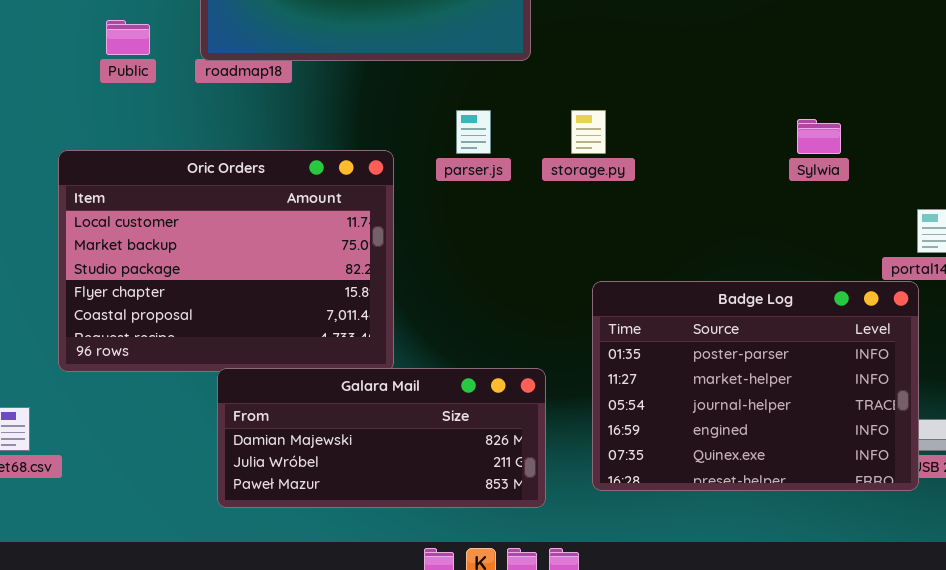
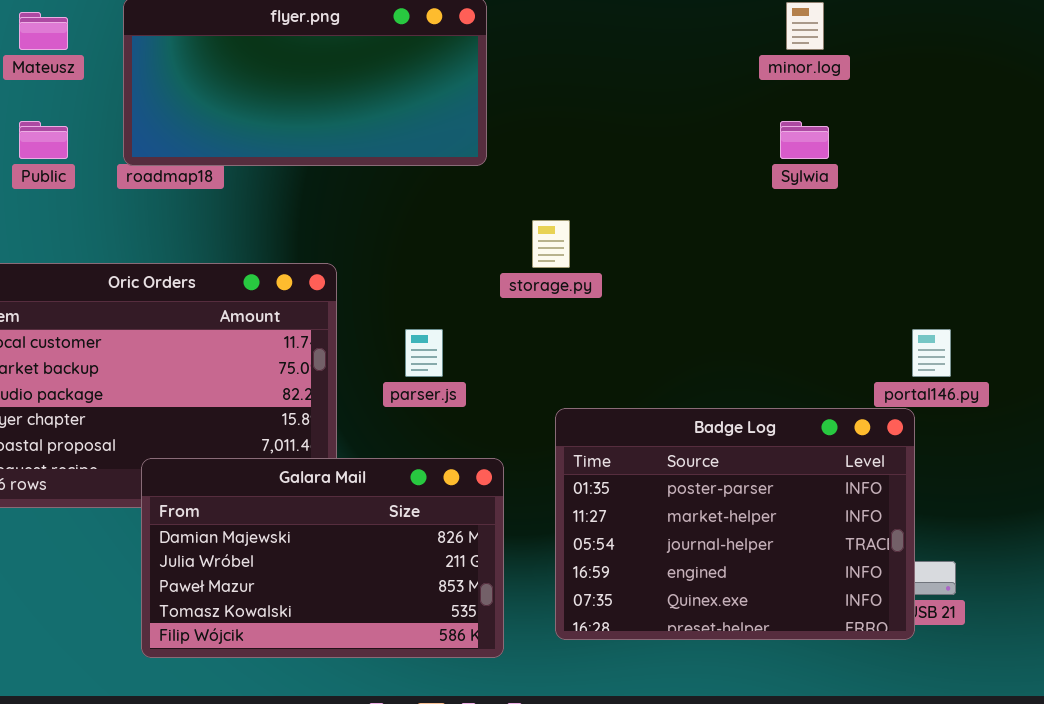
parser.js: [456,110,491,154] -> [405,329,443,377], moved
Sylwia: [797,119,841,154] -> [780,121,829,159], moved
Galara Mail: [217,368,546,508] -> [141,458,504,658], resized

